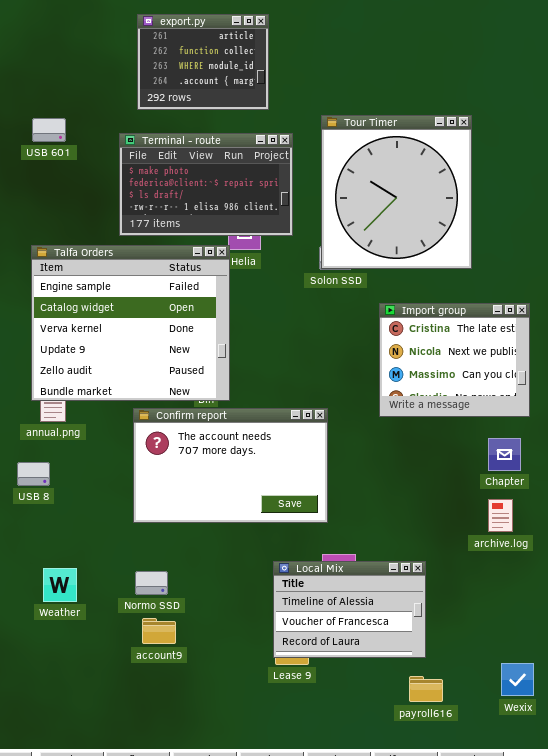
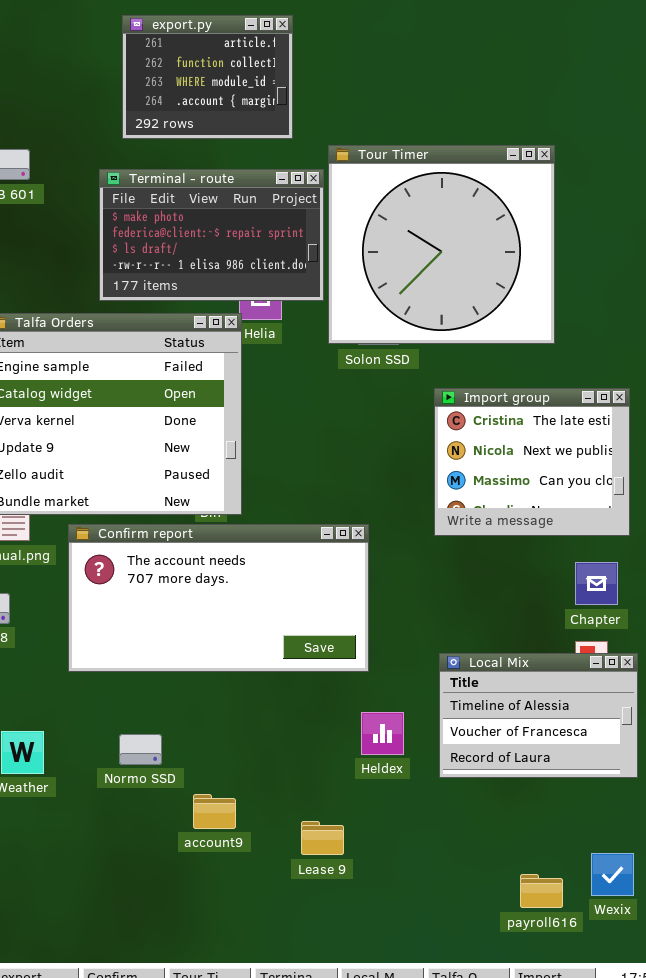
Tour Timer: [321,115,472,269] -> [328,145,555,344], resized
Confirm report: [133,408,328,523] -> [68,524,369,672], resized
Local Mix: [273,561,426,658] -> [439,653,638,778], moved
account9: [142,618,176,644] -> [193,794,236,829], moved
payroll616: [409,676,443,702] -> [520,874,563,908], moved

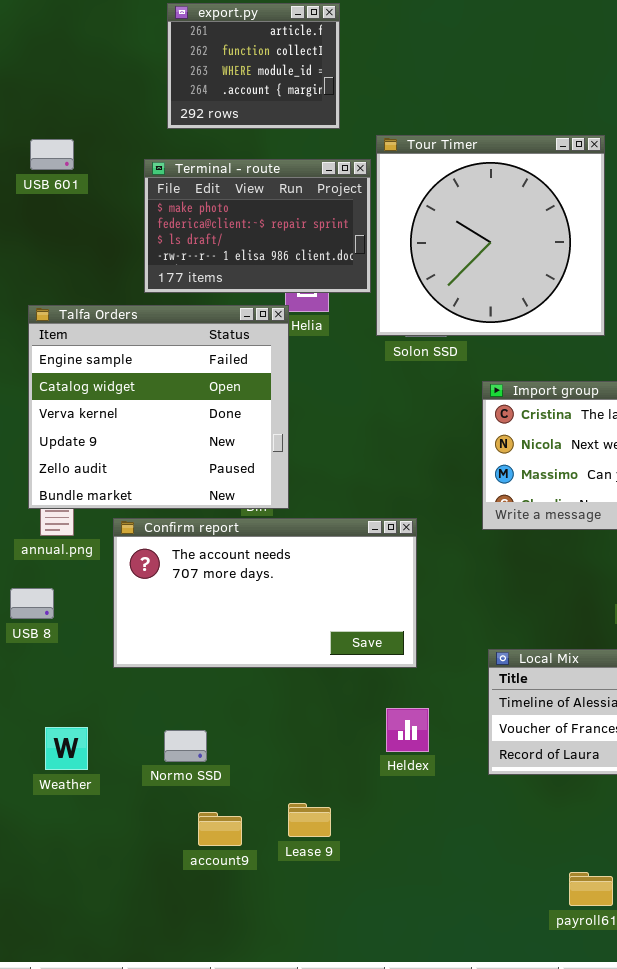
Heldex: [361,712,404,755] -> [386,708,429,752], moved
account9: [193,794,236,829] -> [198,812,242,846], moved
Lease 9: [301,821,344,855] -> [288,803,331,837], moved

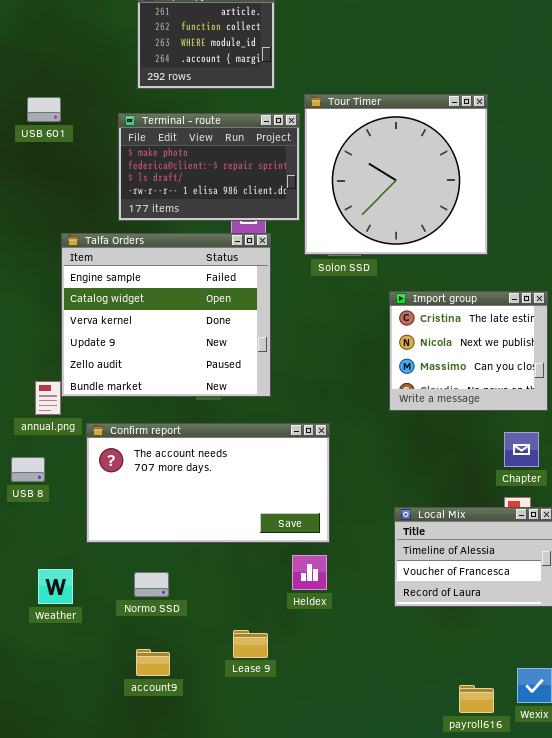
Talfa Orders: [28,305,289,509] -> [61,233,271,397], moved
Confirm report: [113,518,417,668] -> [86,423,330,543], moved
Heldex: [386,708,429,752] -> [292,555,327,590], moved
account9: [198,812,242,846] -> [136,649,170,676], moved

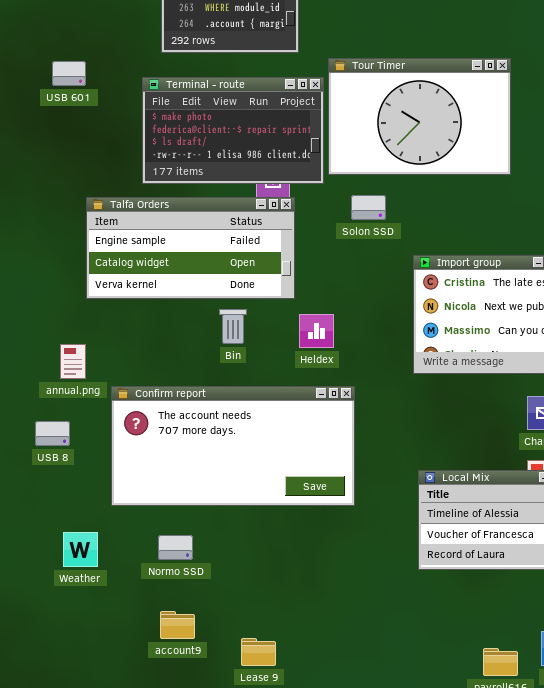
Tour Timer: [304,94,488,255] -> [328,58,511,175], resized
Talfa Orders: [61,233,271,397] -> [86,197,295,299], resized
Heldex: [292,555,327,590] -> [299,314,334,348], moved
Lease 9: [233,630,268,658] -> [241,638,276,666], moved

